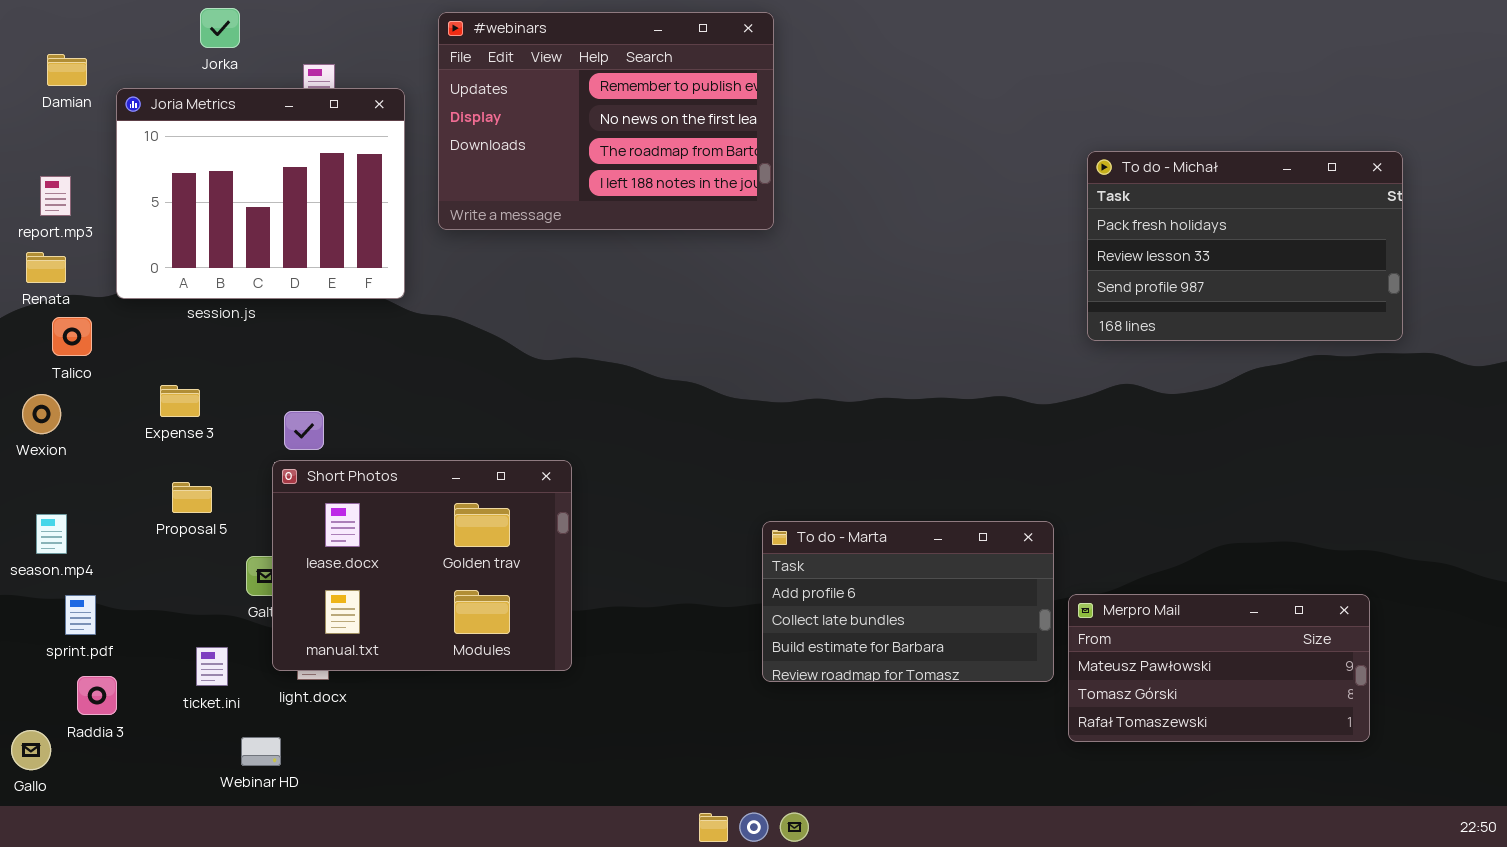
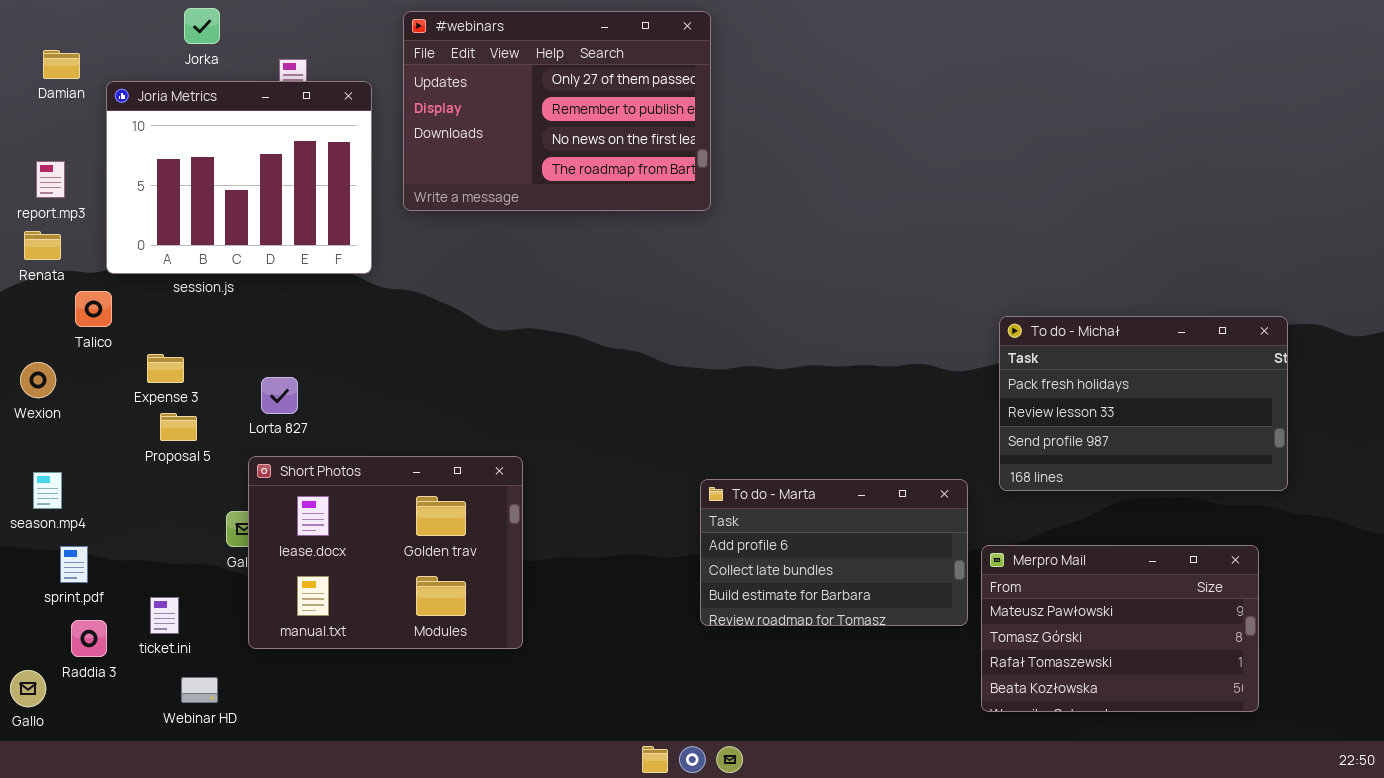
#webinars: [438,12,774,230] -> [403,11,711,211], scrolled up 1 row
To do - Michał: [1087,151,1403,341] -> [999,316,1288,491], moved
Talico: [52,317,92,356] -> [75,291,112,327], moved
Short Photos: [272,460,572,671] -> [248,456,523,649], moved
Proposal 5: [172,482,212,513] -> [160,413,197,441], moved
Merpro Mail: [1068,594,1370,742] -> [981,545,1259,712], resized
ticket.ini: [196,647,228,686] -> [150,597,179,634], moved
Webinar HD: [241,737,281,766] -> [181,677,218,703], moved

